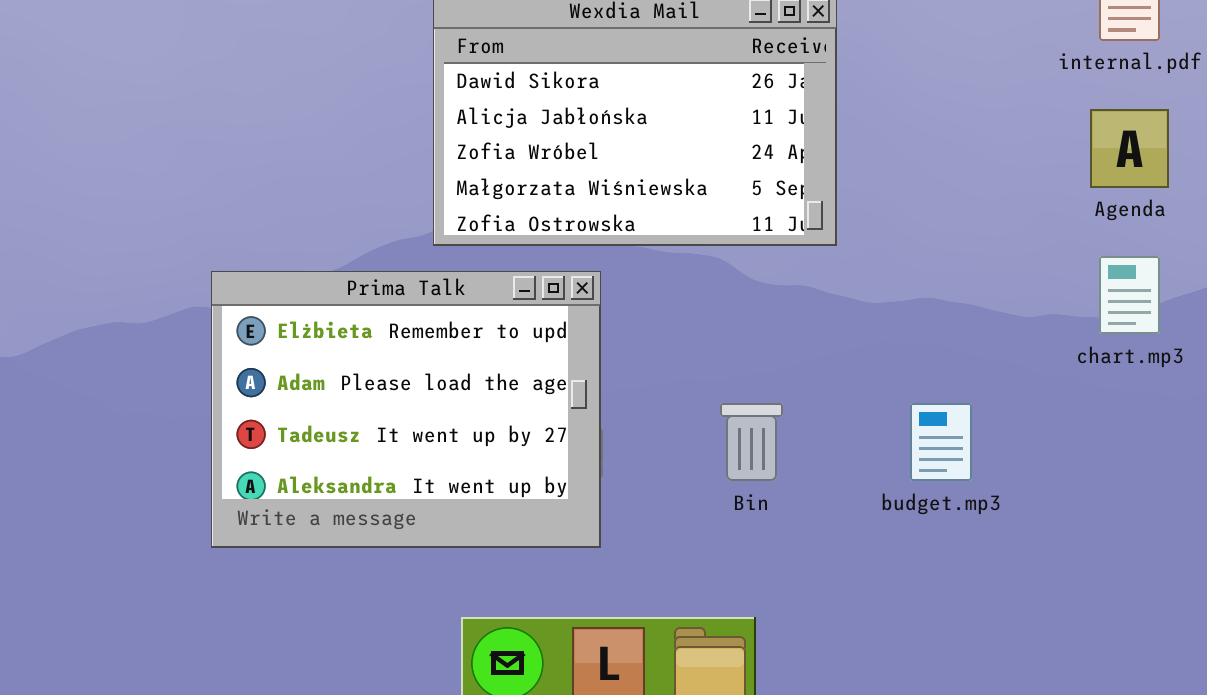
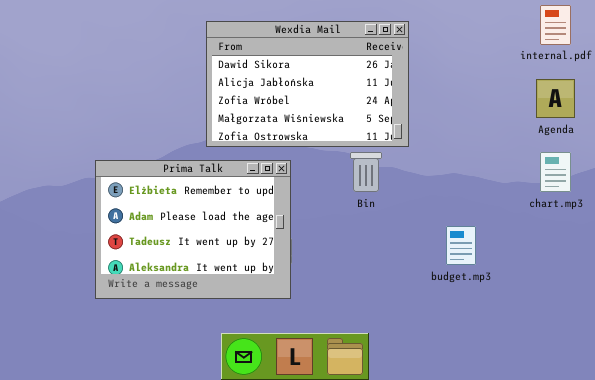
Bin: [720,403,783,481] -> [350,152,382,192], moved

